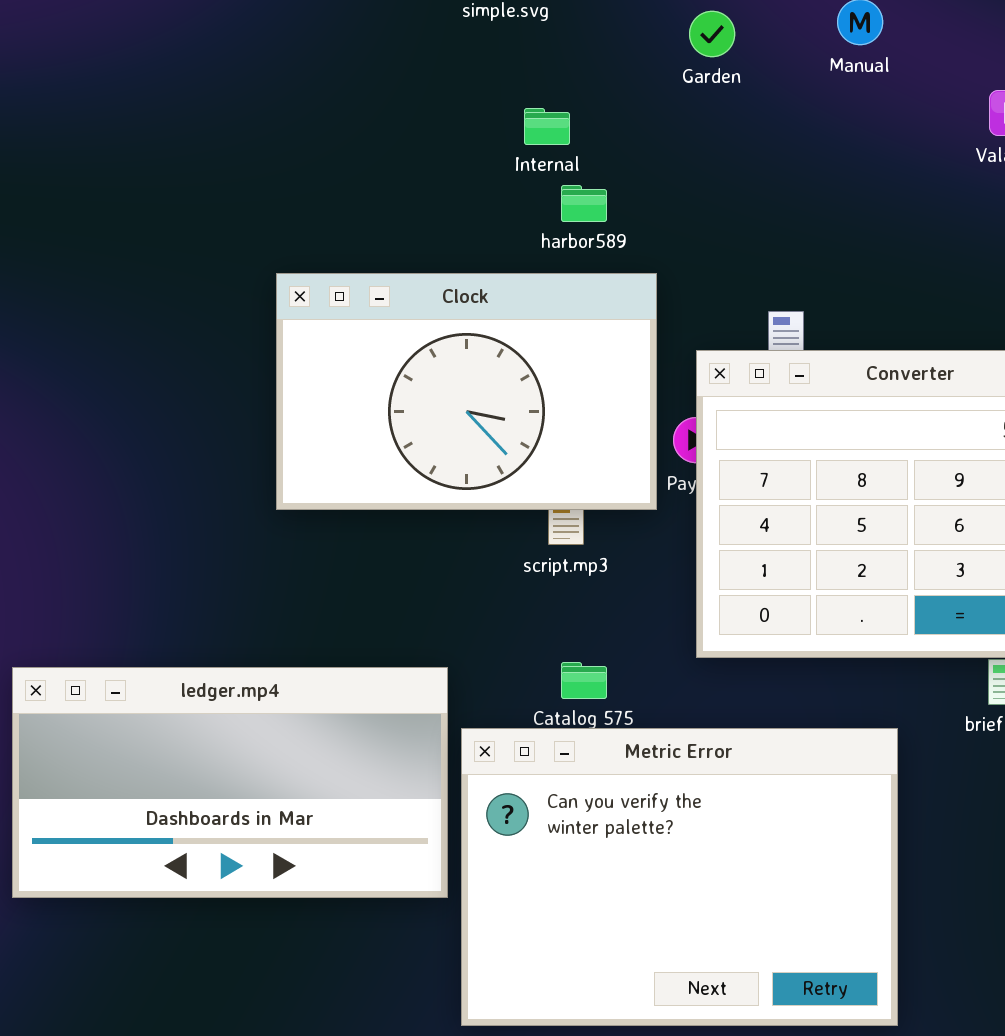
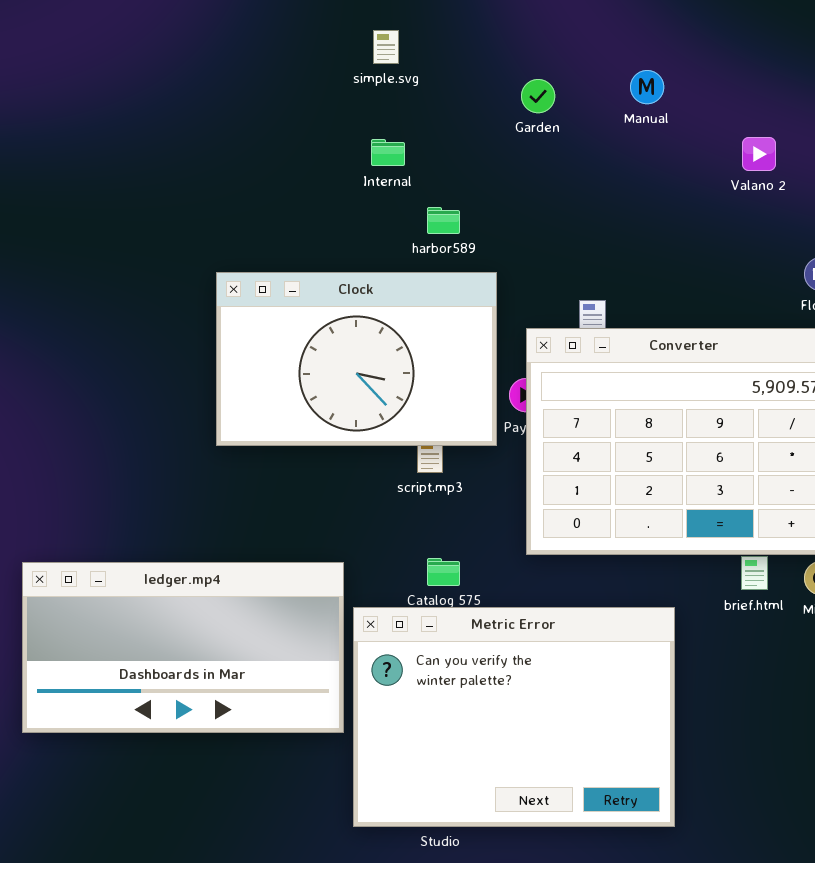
Internal: [524,108,570,145] -> [371,139,405,166], moved

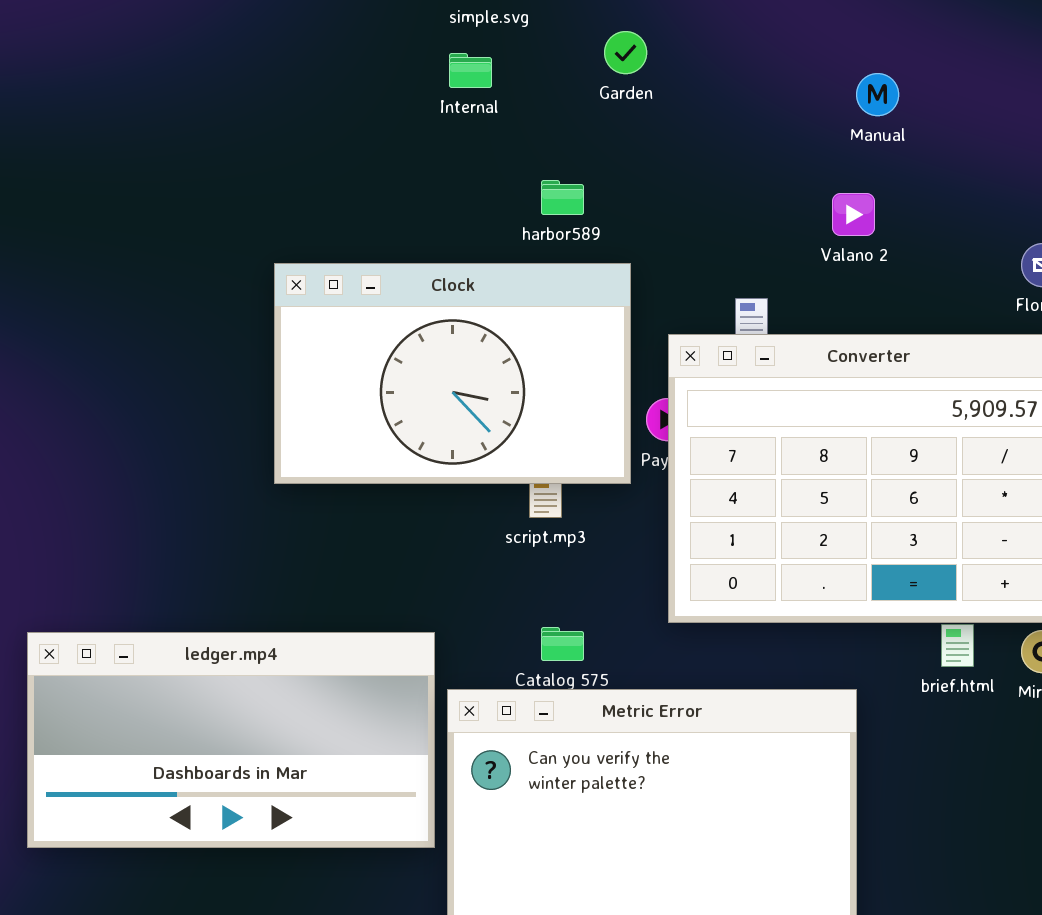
Manual: [630,70,664,104] -> [856,73,899,116], moved
Garden: [521,79,555,113] -> [604,31,647,74], moved
Valano 2: [742,137,776,171] -> [832,193,875,236], moved
Internal: [371,139,405,166] -> [449,53,492,88], moved

